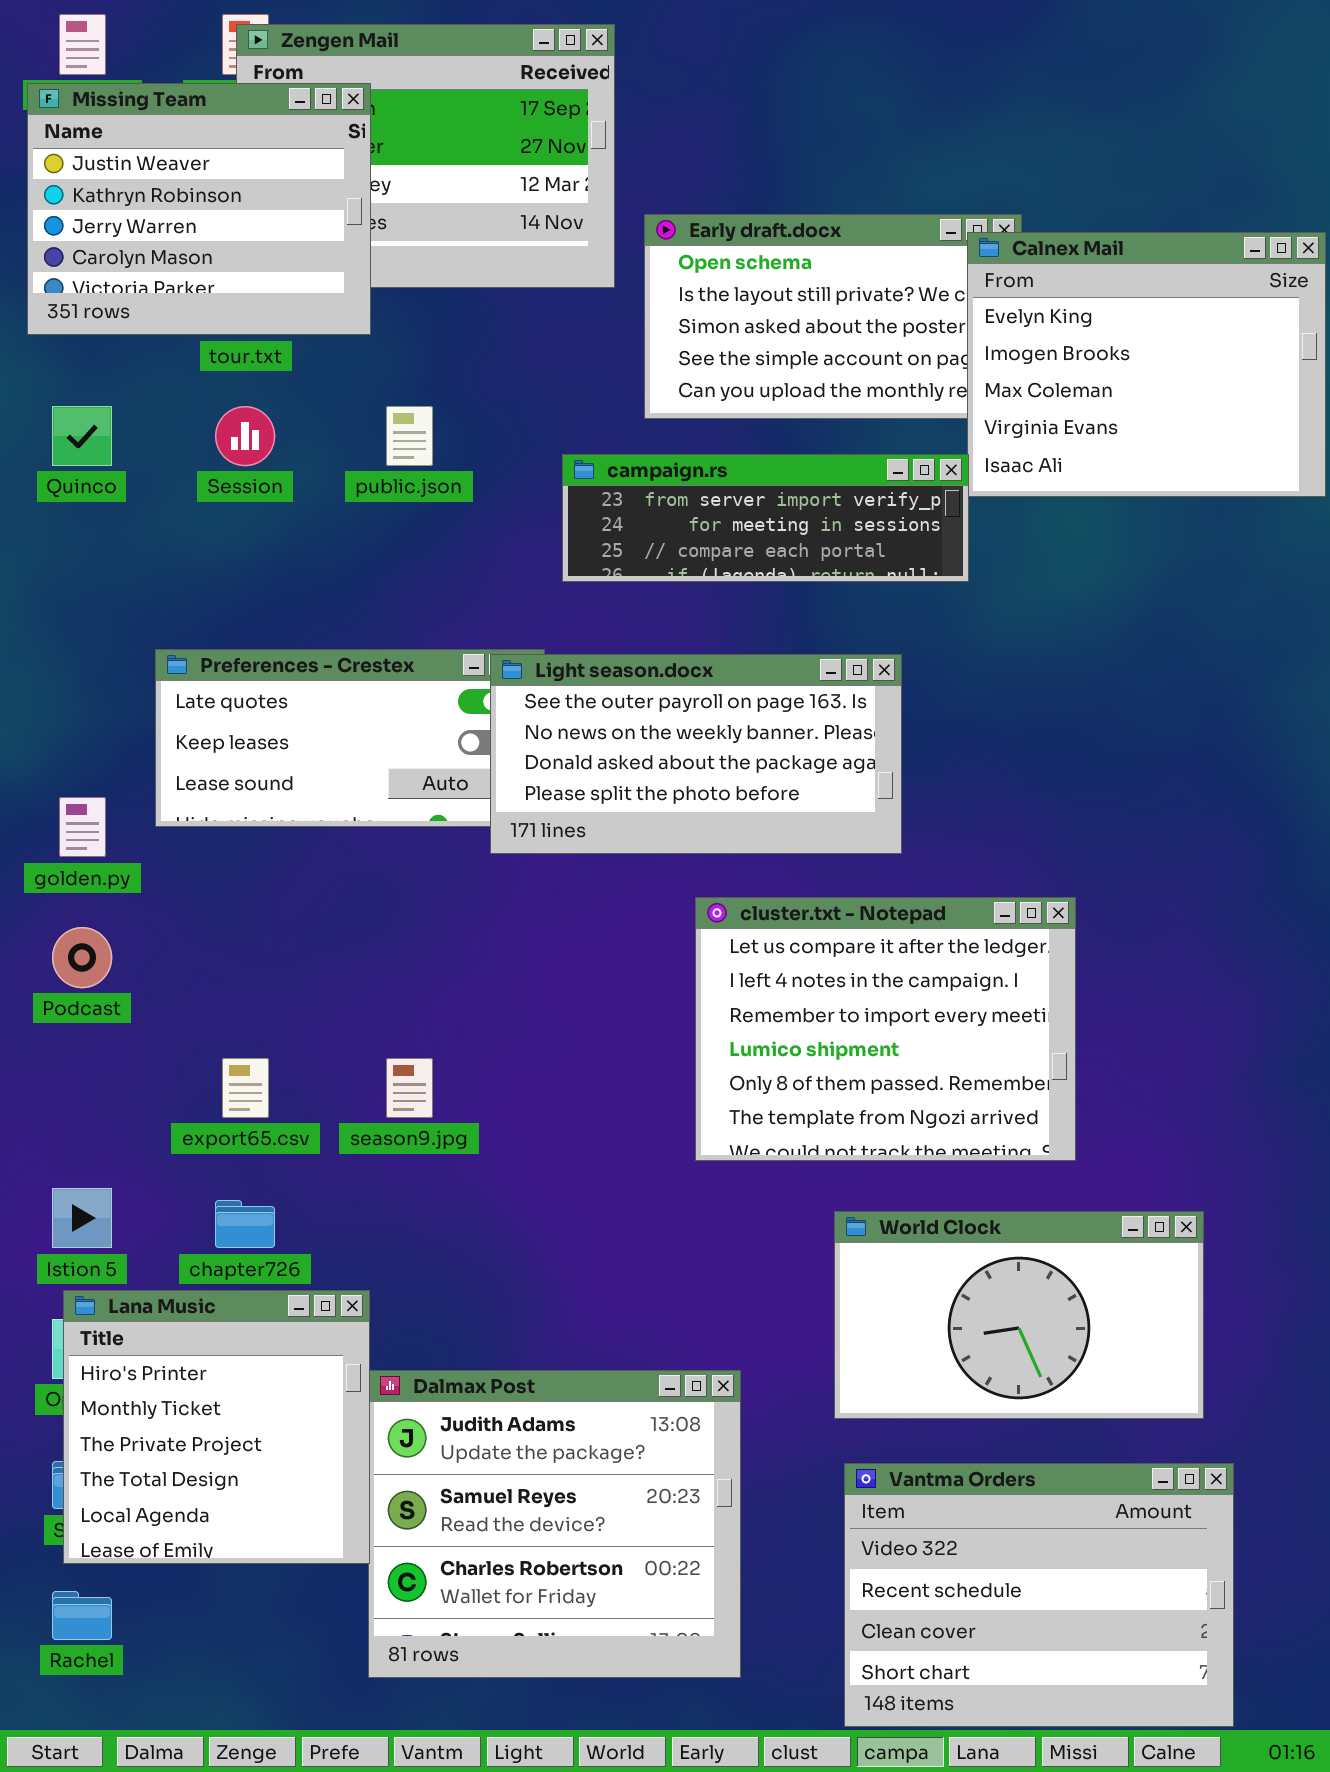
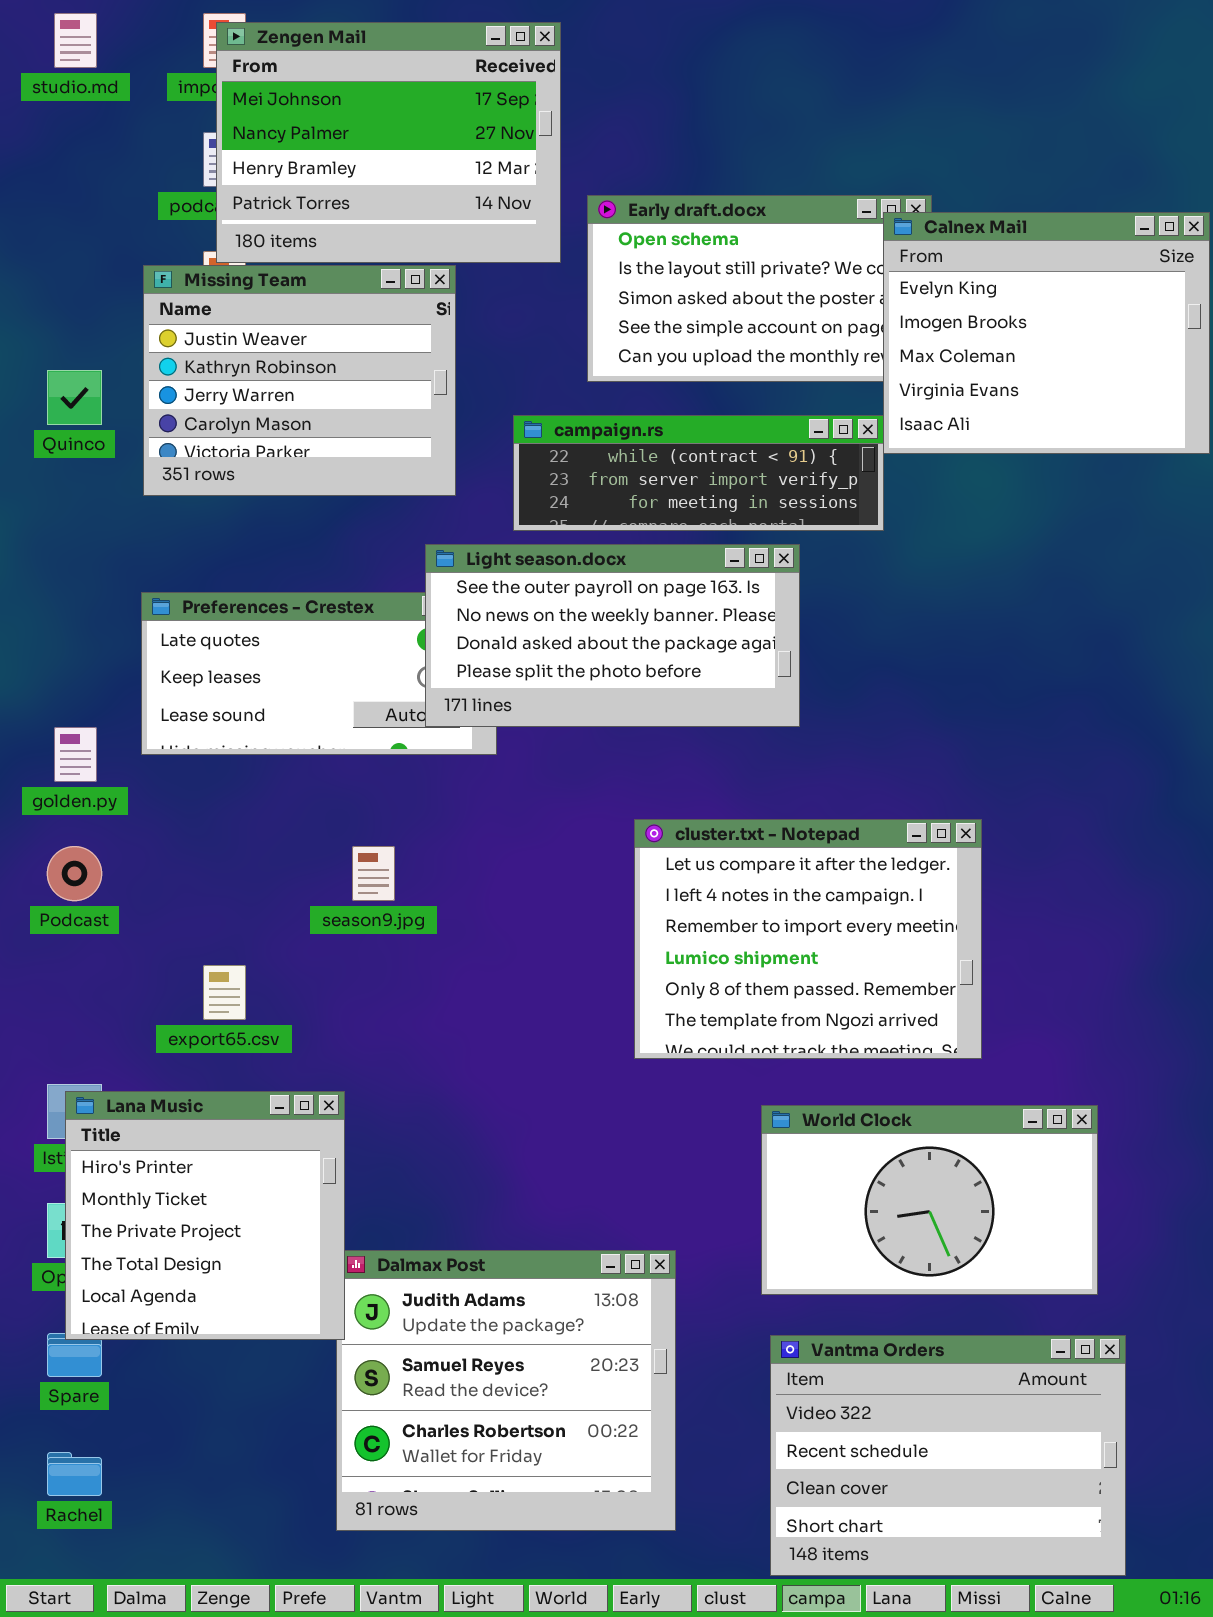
Missing Team: [27,83,371,335] -> [143,265,456,496], moved
campaign.rs: [562,454,969,582] -> [513,415,884,531], scrolled up 1 row
Light season.docx: [490,654,902,854] -> [425,544,800,727], moved
season9.jpg: [386,1058,433,1118] -> [352,846,395,901], moved
Lana Music: [63,1290,370,1564] -> [65,1091,345,1340], moved

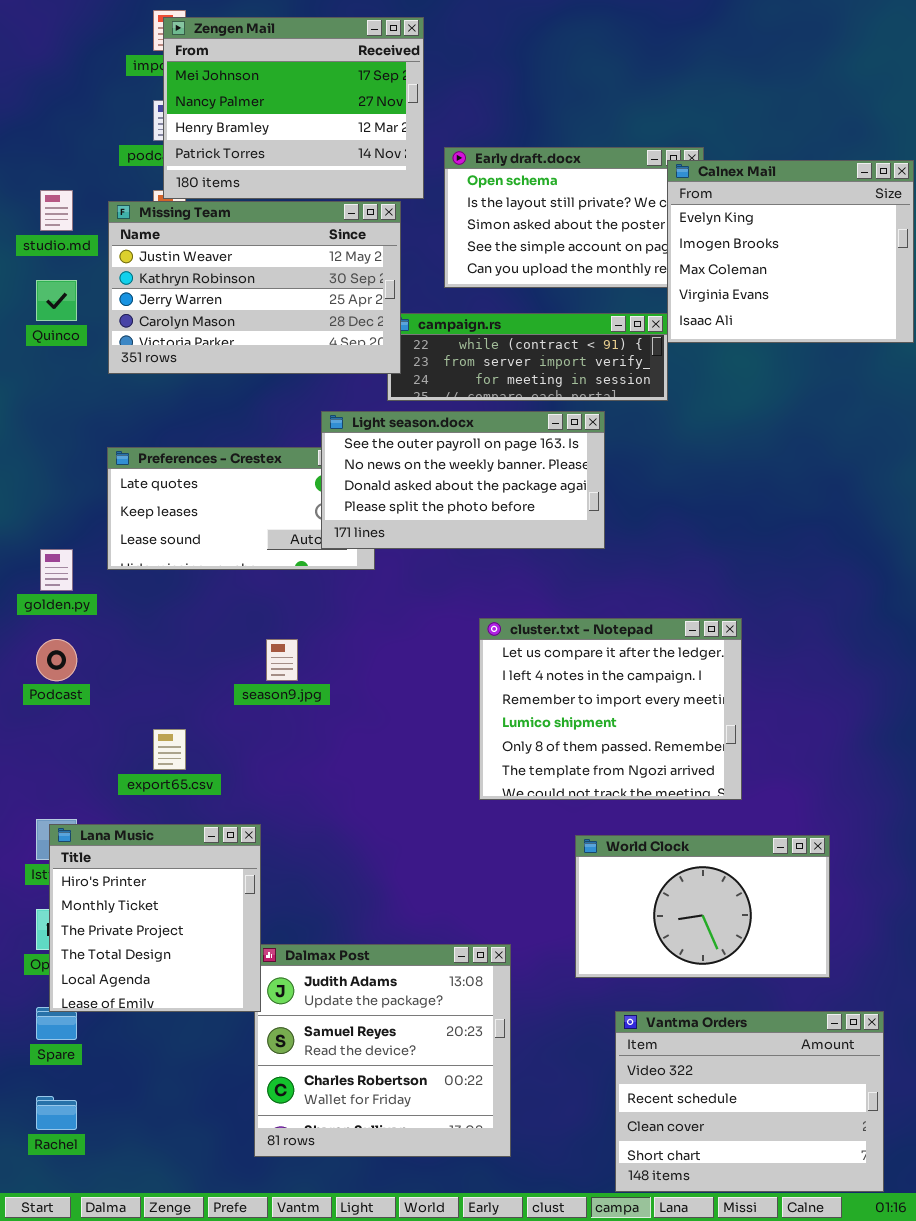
studio.md: [54,13,97,68] -> [40,190,73,231], moved
Missing Team: [143,265,456,496] -> [108,201,401,374], resized
Vantma Orders: [770,1335,1126,1576] -> [615,1011,884,1192], moved

